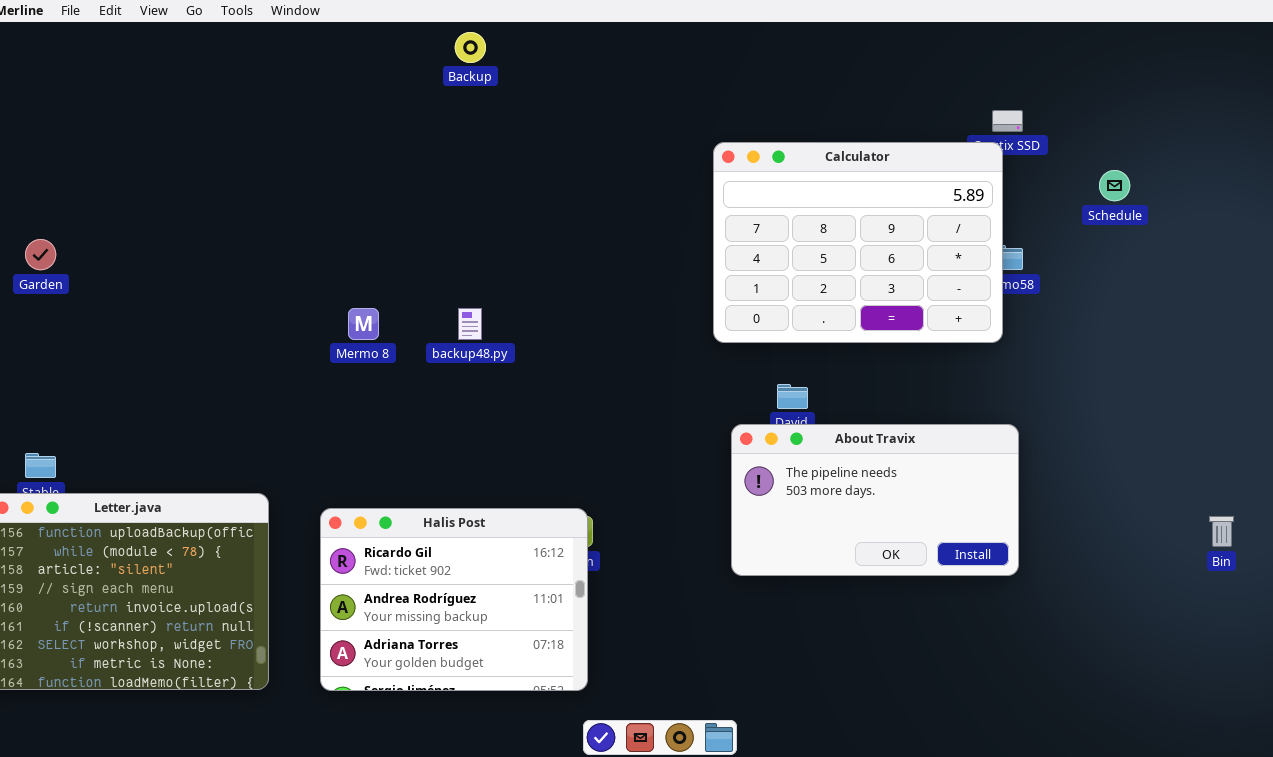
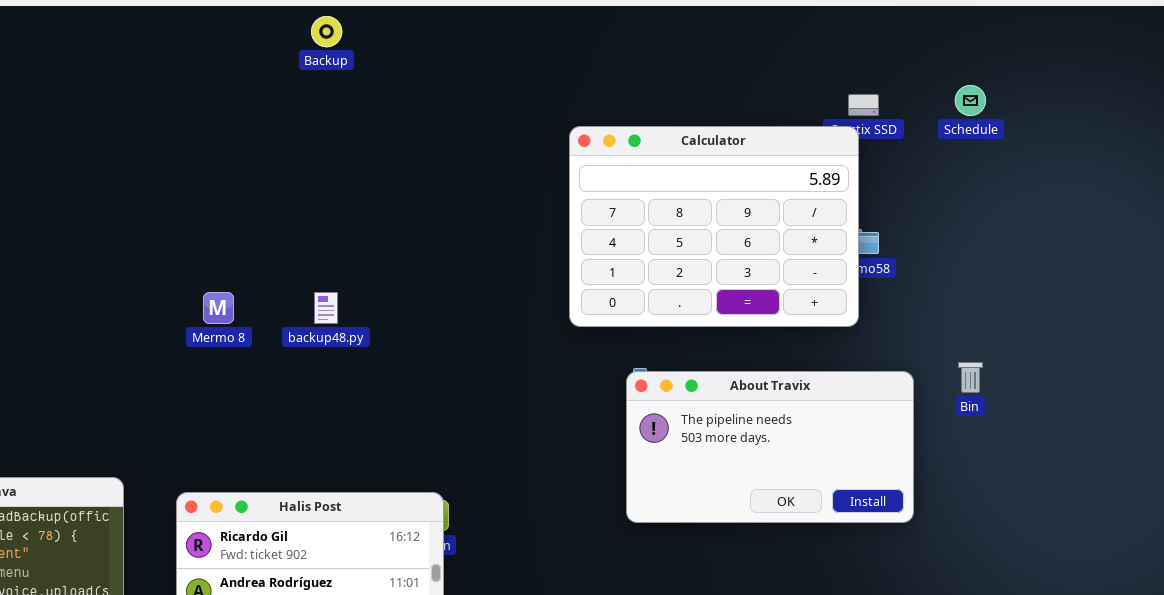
Schedule: [1099,170,1130,201] -> [955,85,986,116], moved
About Travix: [731,424,1019,576] -> [626,371,914,523], moved
Bin: [1209,516,1234,547] -> [958,362,983,393], moved

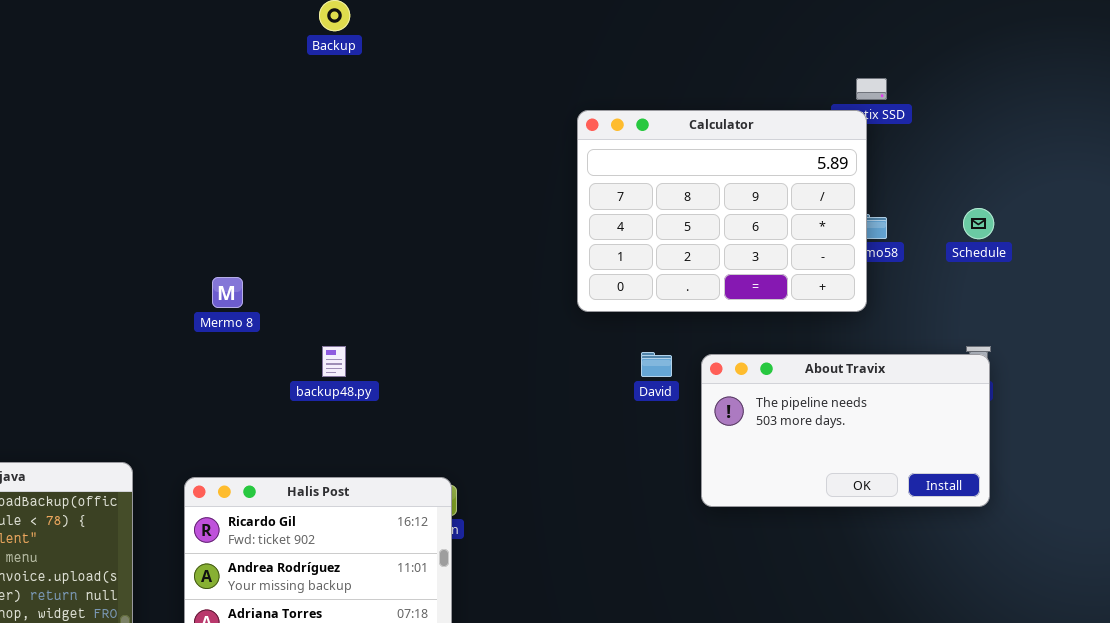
Schedule: [955,85,986,116] -> [963,208,994,239], moved
backup48.py: [314,292,338,324] -> [322,346,346,377], moved
About Travix: [626,371,914,523] -> [701,354,990,507], moved

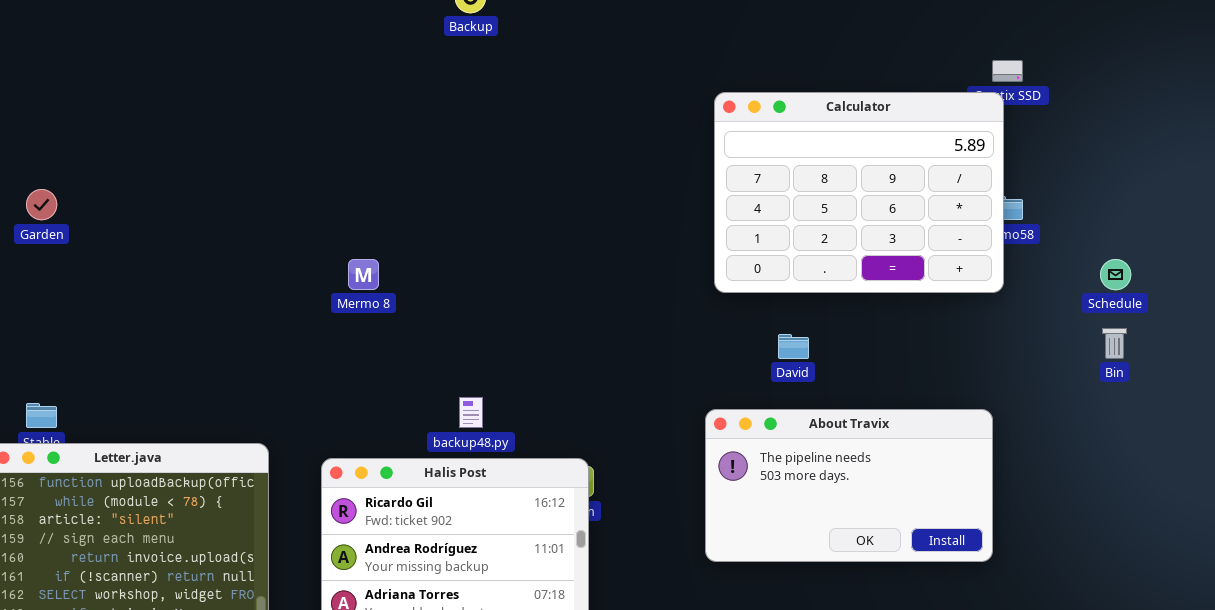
Schedule: [963,208,994,239] -> [1100,259,1131,290], moved
backup48.py: [322,346,346,377] -> [459,397,483,428], moved
About Travix: [701,354,990,507] -> [705,409,993,562], moved

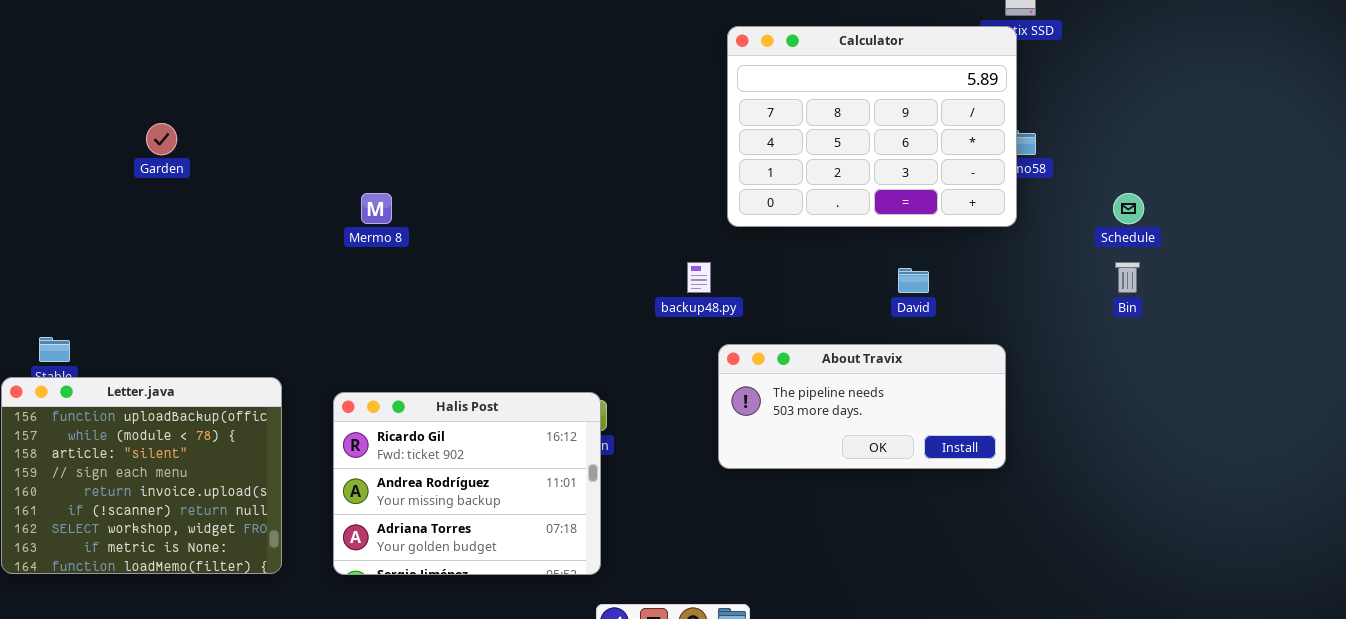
Garden: [26,189,57,220] -> [146,123,177,155], moved
David: [778,334,809,359] -> [898,268,929,293], moved
backup48.py: [459,397,483,428] -> [687,262,711,293], moved
About Travix: [705,409,993,562] -> [718,344,1006,469], resized

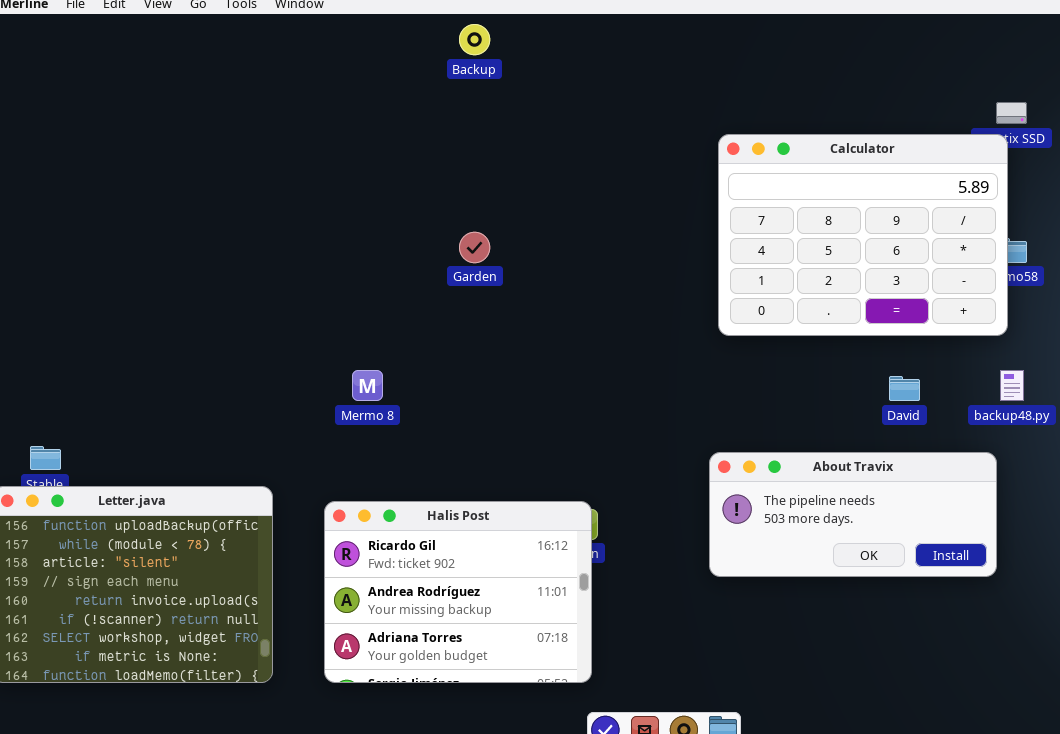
Garden: [146,123,177,155] -> [459,232,490,263], moved
Mermo 8: [361,193,392,224] -> [352,370,383,401], moved
backup48.py: [687,262,711,293] -> [1000,370,1024,401], moved

